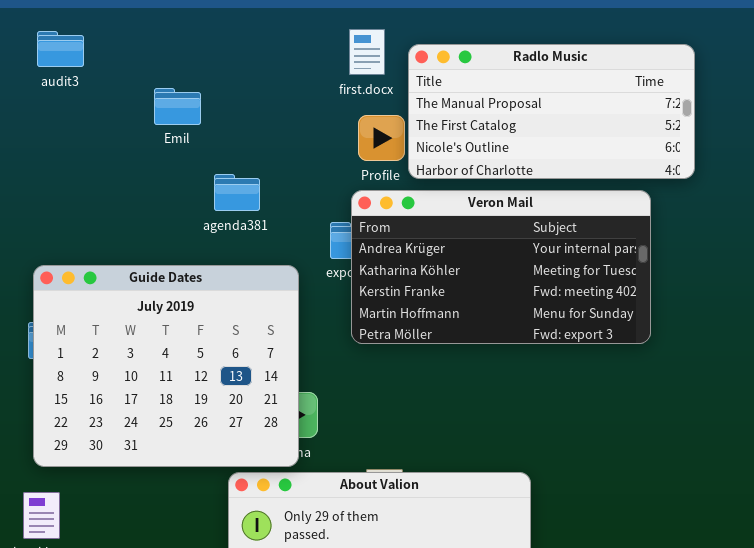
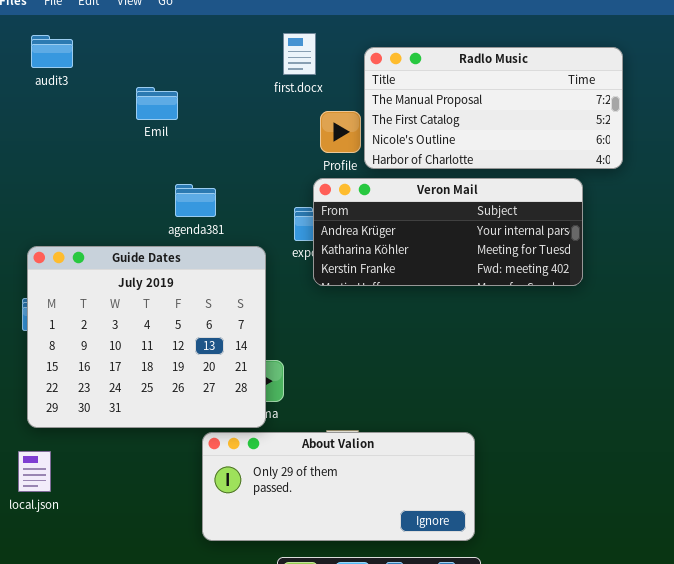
first.docx: [349,29,385,75] -> [283,33,316,75], moved
agenda381: [214,174,260,211] -> [175,184,216,217], moved
Veron Mail: [351,190,651,344] -> [313,178,583,286], resized

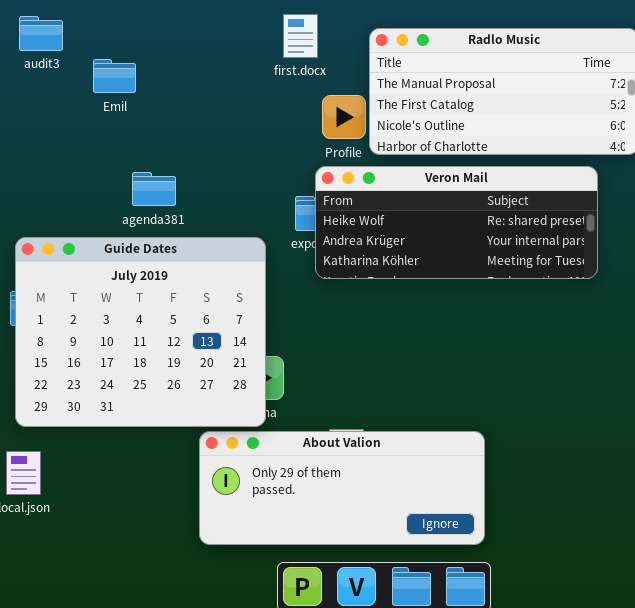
Emil: [136,87,178,120] -> [93,59,136,93], moved
Veron Mail: [313,178,583,286] -> [315,166,598,279], scrolled up 1 row
agenda381: [175,184,216,217] -> [132,172,176,206], moved

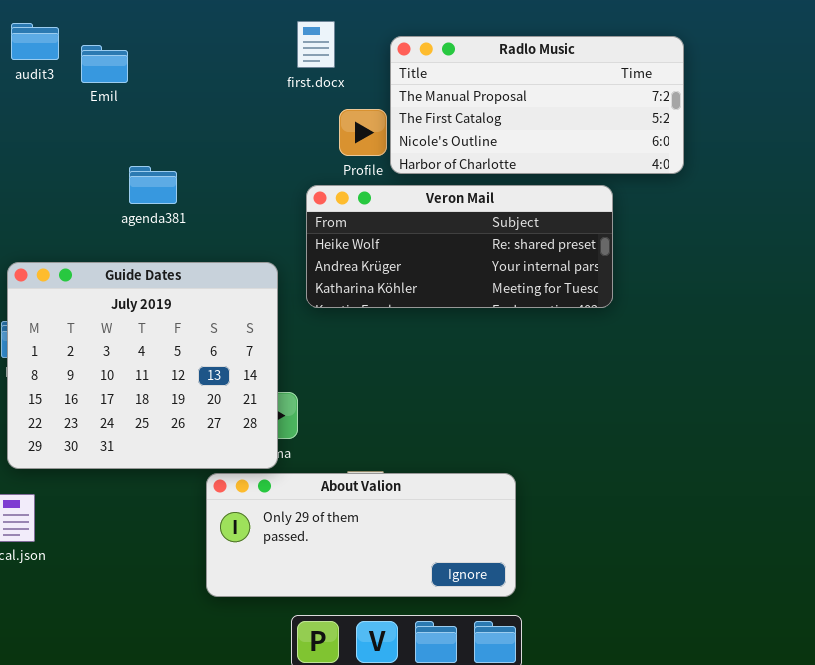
Emil: [93,59,136,93] -> [81,45,128,83], moved
Veron Mail: [315,166,598,279] -> [306,185,613,308], moved
agenda381: [132,172,176,206] -> [129,166,177,204], moved

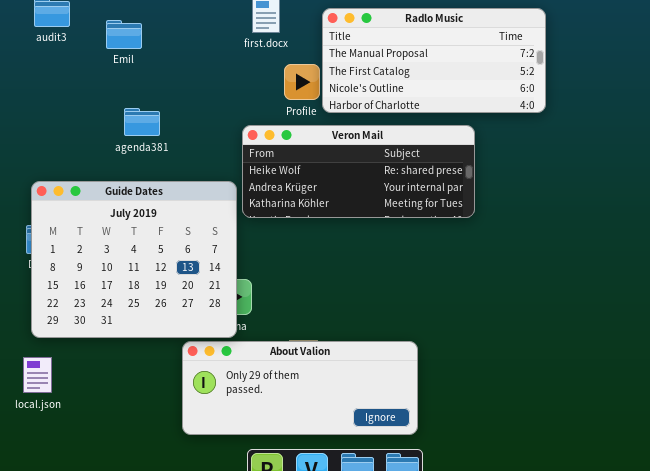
Emil: [81,45,128,83] -> [106,20,142,49], moved
Veron Mail: [306,185,613,308] -> [242,125,475,218], moved

